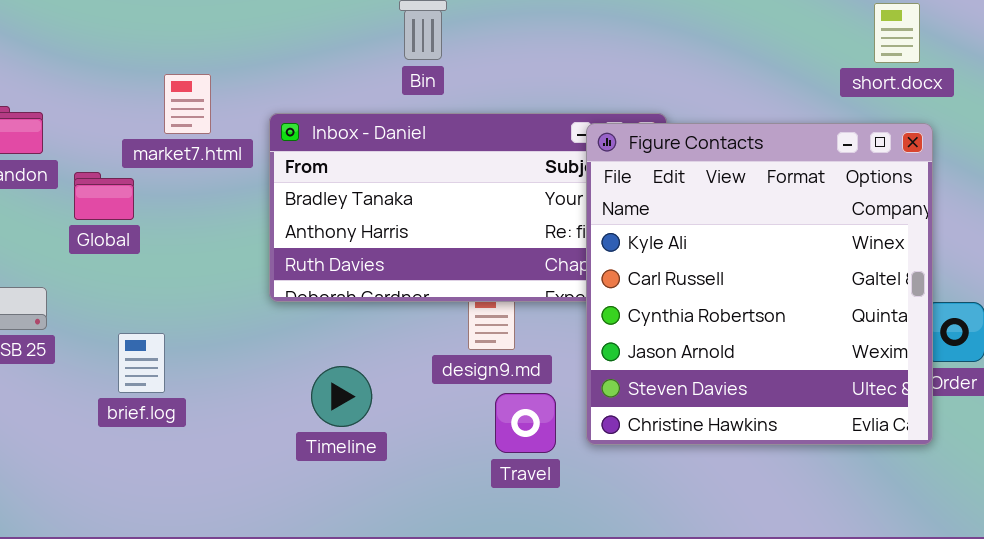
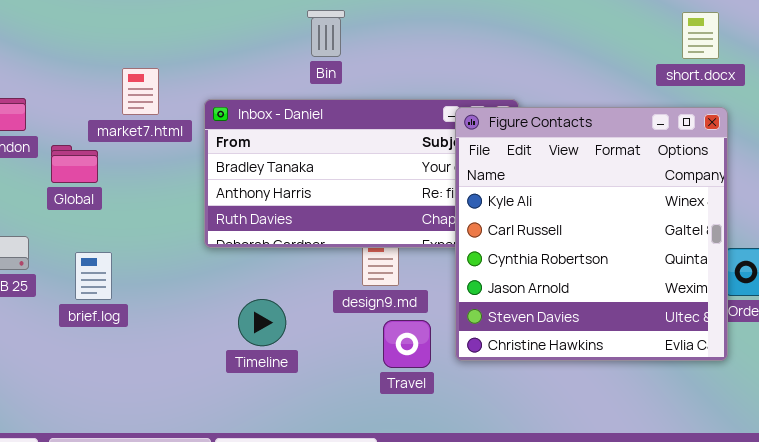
brief.log: [118,333,165,393] -> [75,252,112,300], moved

